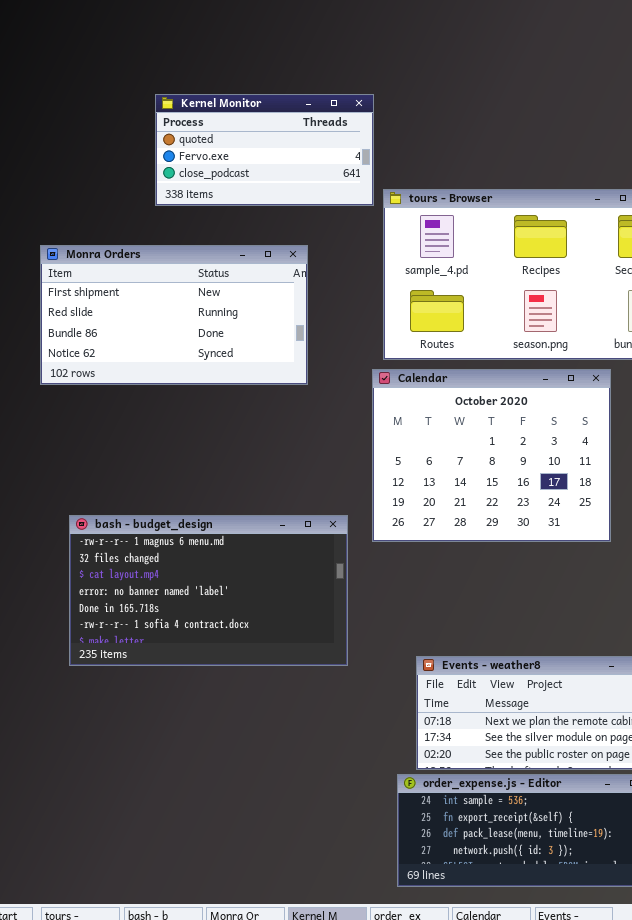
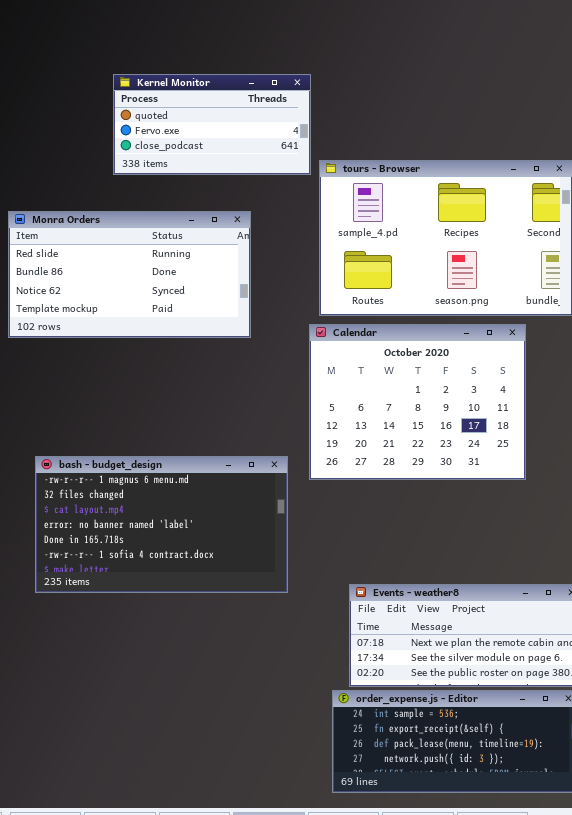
Monra Orders: [40,245,308,385] -> [8,211,251,338], scrolled down 1 row

